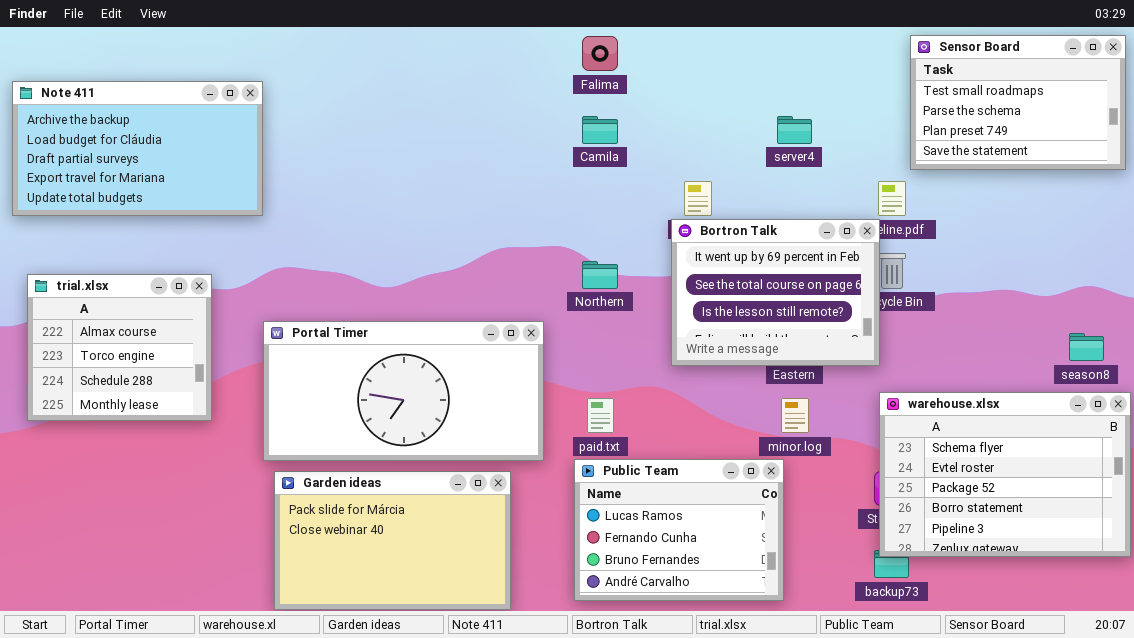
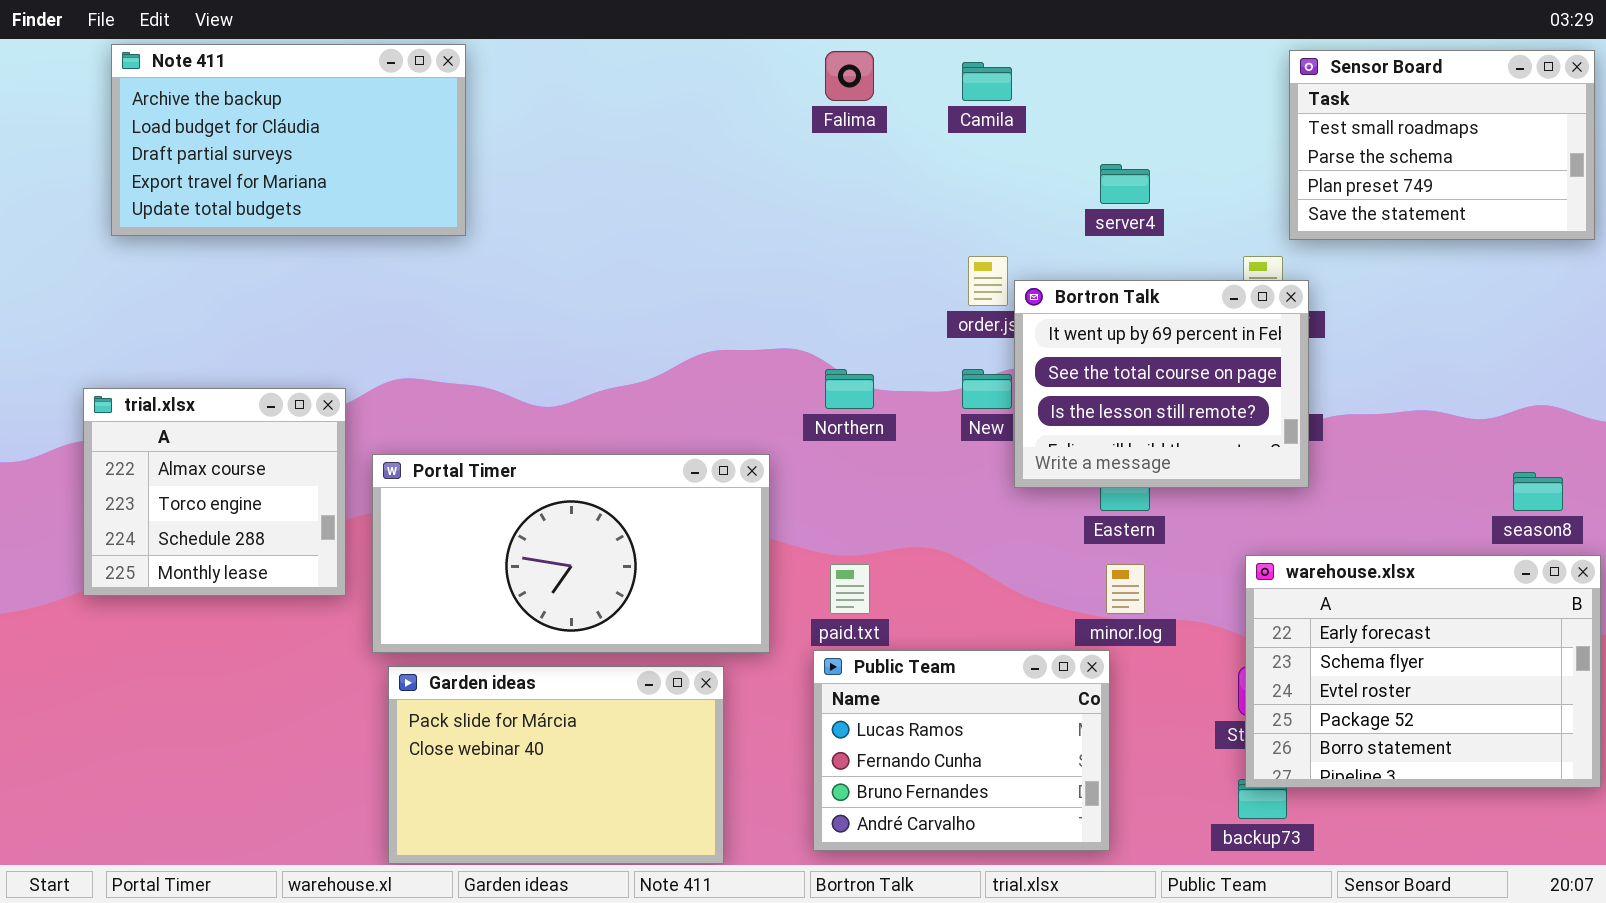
Note 411: [12,81,263,216] -> [111,44,466,236], moved
Camila: [582,116,618,144] -> [962,62,1012,101], moved
Bortron Talk: [671,219,880,366] -> [1014,280,1309,488], moved
trial.xlsx: [27,274,212,421] -> [83,388,346,596], moved
warehouse.xlsx: [879,392,1131,557] -> [1245,555,1601,788], scrolled up 1 row

